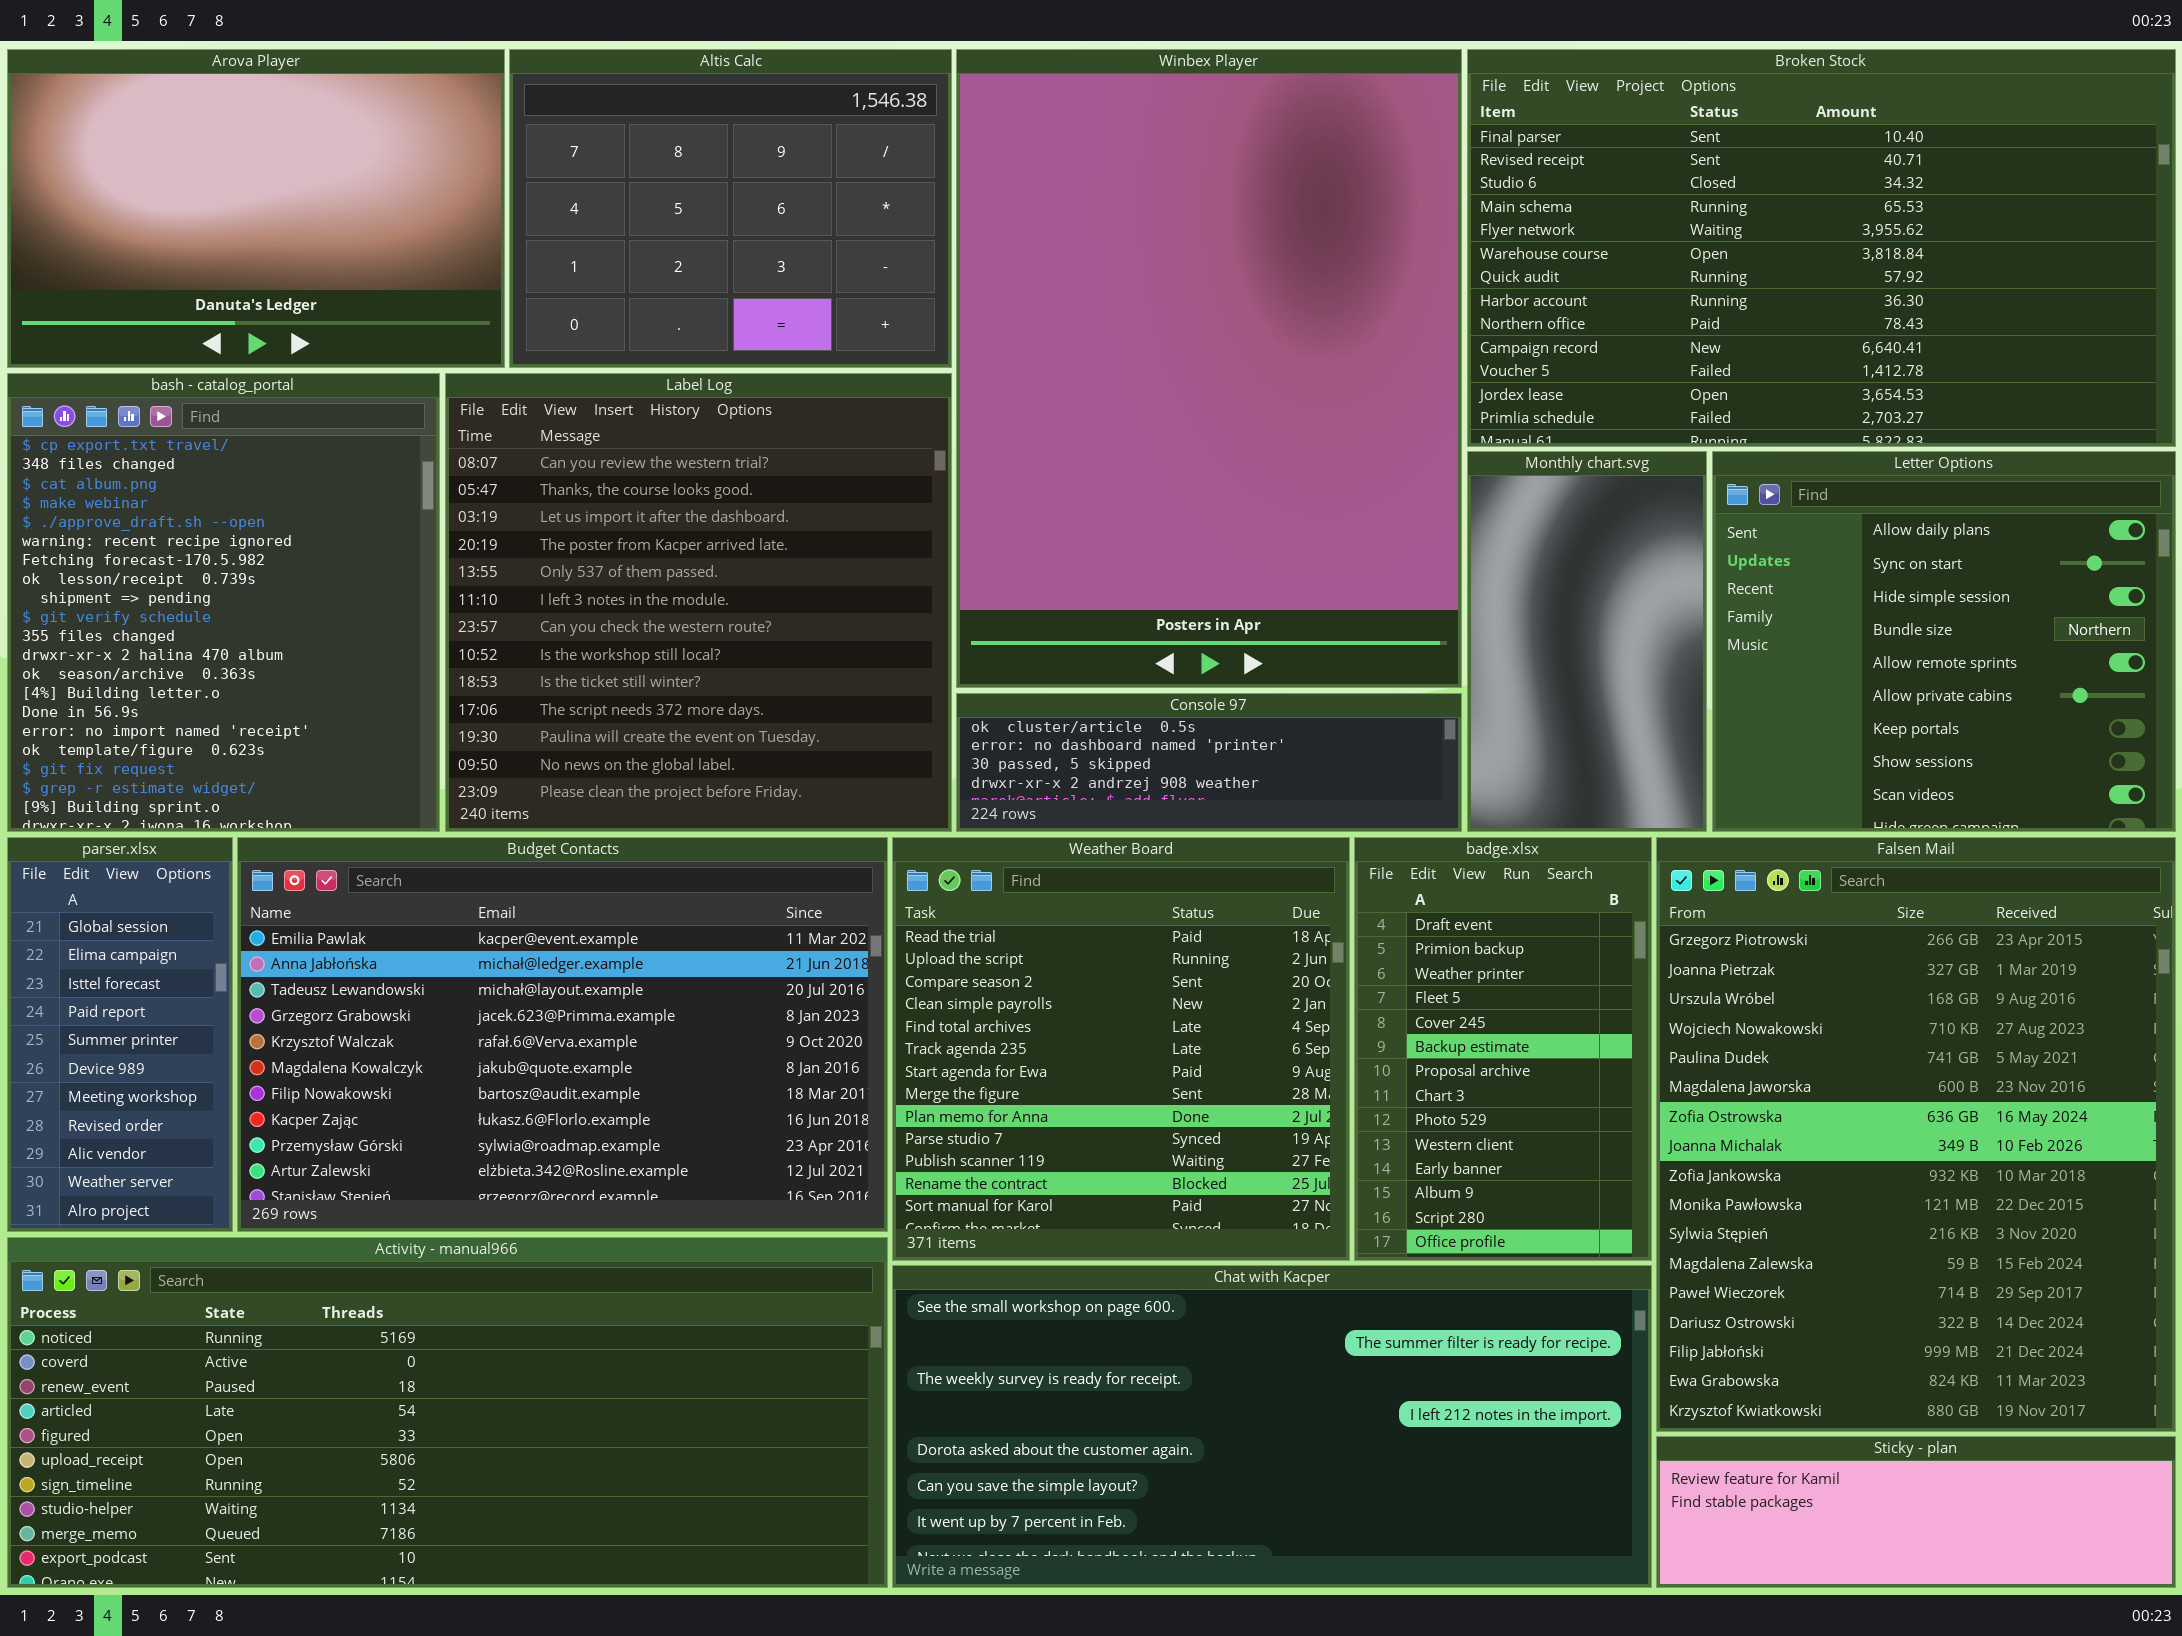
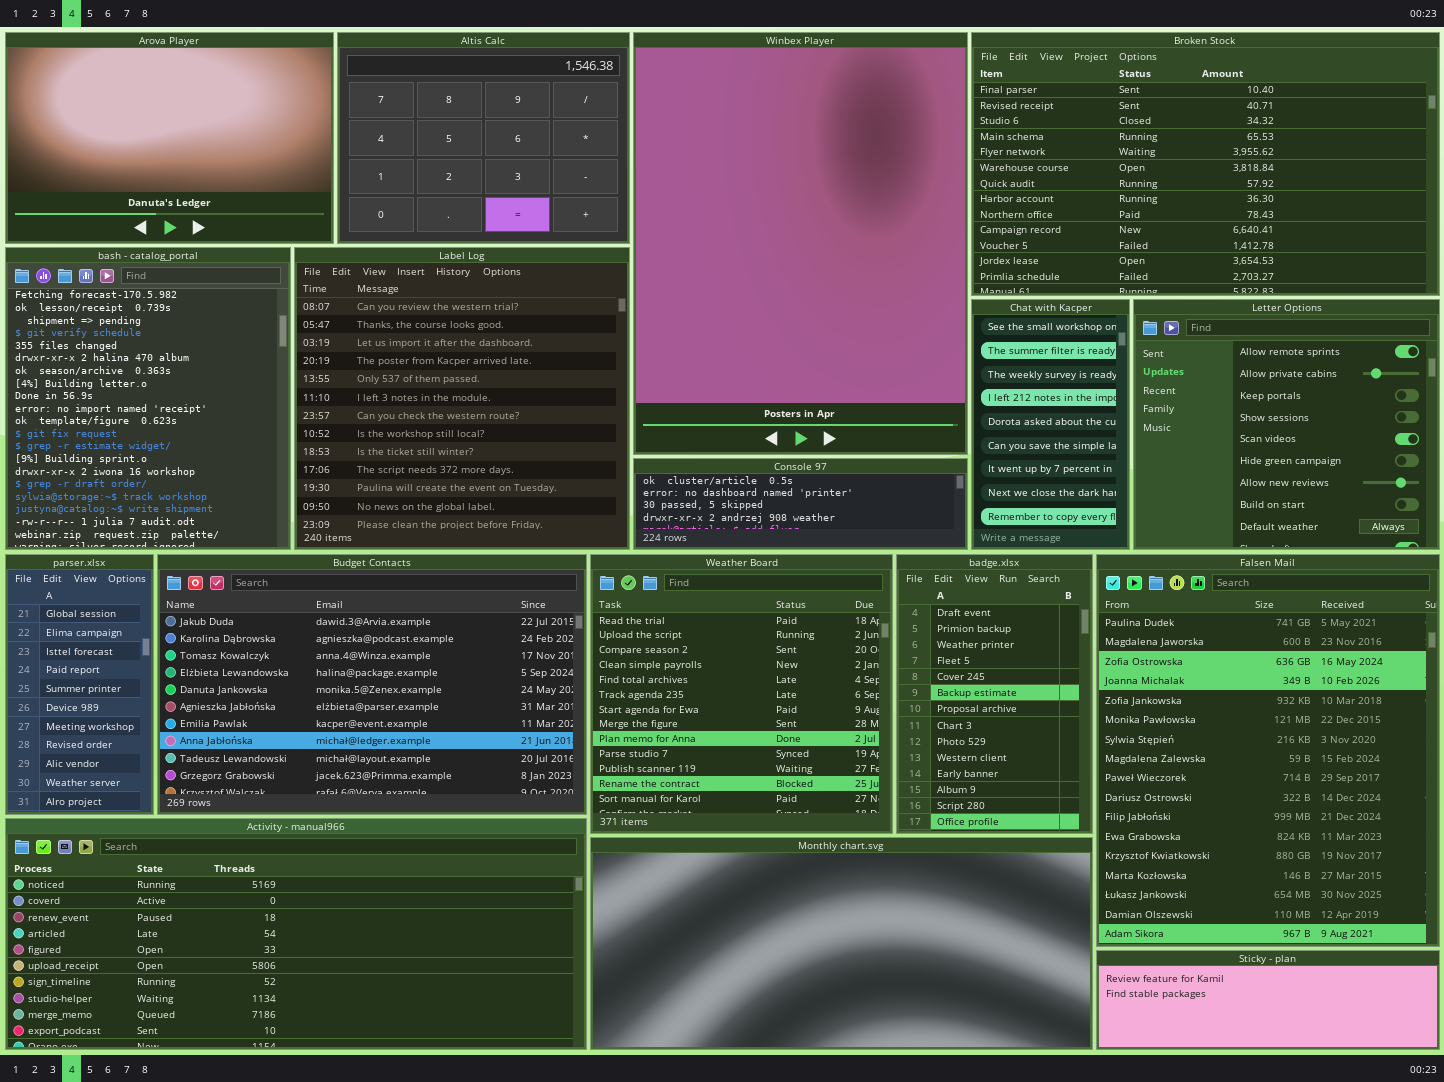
bash - catalog_portal: [7,373,440,832] -> [5,247,291,550], scrolled down 6 rows
Monthly chart.svg: [1467,451,1707,832] -> [590,837,1093,1050], moved, resized
Letter Options: [1712,451,2176,832] -> [1133,299,1440,550], scrolled down 4 rows
Budget Contacts: [237,837,888,1232] -> [157,554,587,815], scrolled up 6 rows
Falsen Mail: [1656,837,2176,1432] -> [1096,554,1440,947], scrolled down 4 rows
Chat with Kacper: [892,1265,1652,1588] -> [971,299,1130,550], moved, resized

